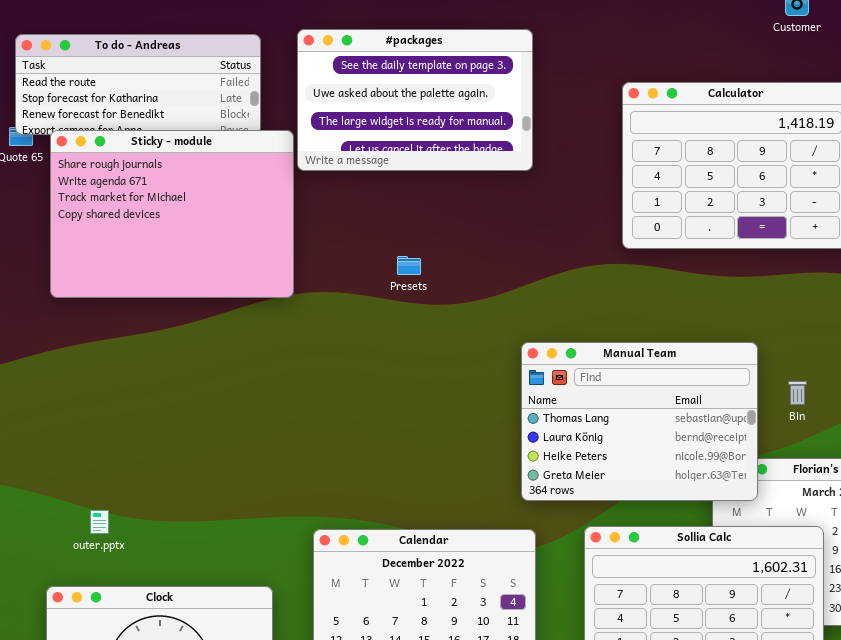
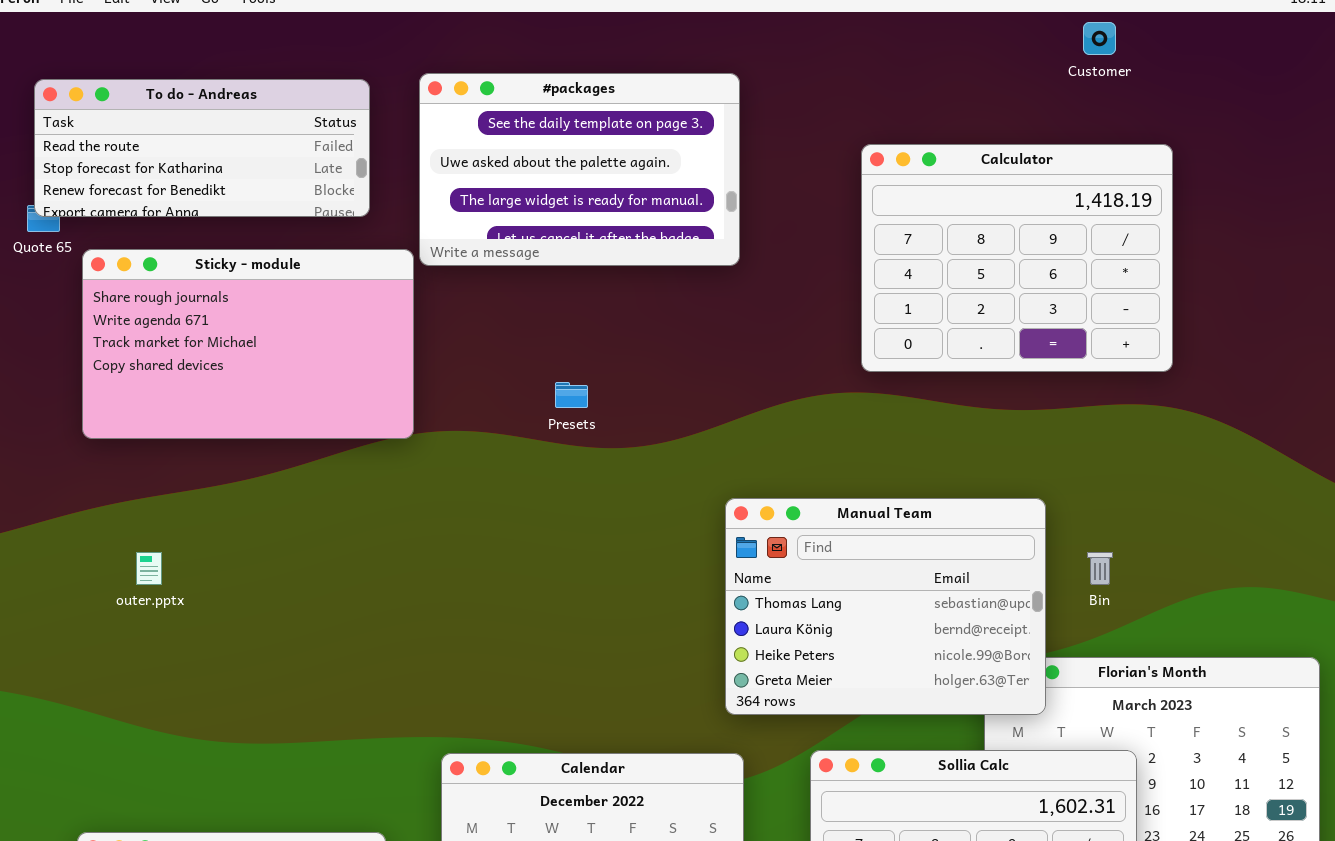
Sticky - module: [50,130,294,298] -> [82,249,414,439], resized
outer.pptx: [90,510,109,534] -> [136,552,162,585], moved

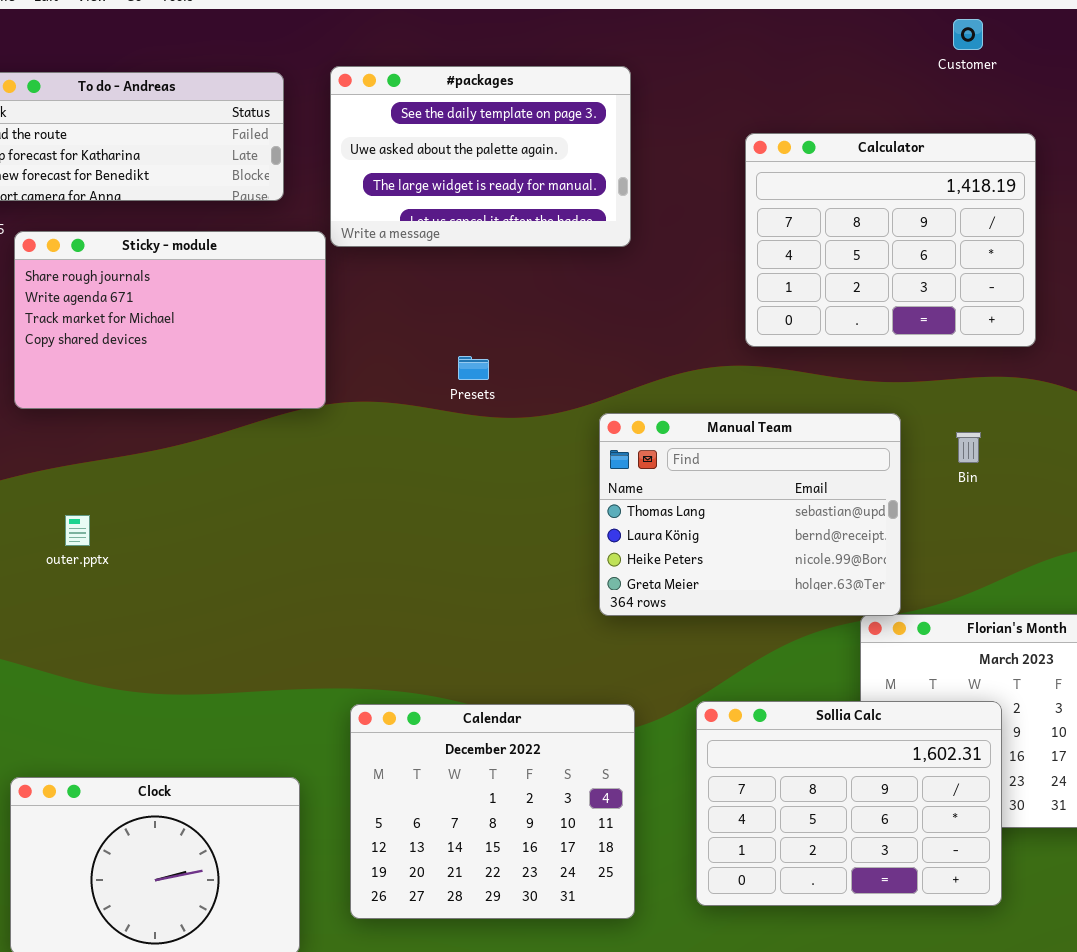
Manual Team: [725,498,1046,715] -> [599,413,901,616], moved
Bin: [1087,552,1113,585] -> [956,432,981,463], moved

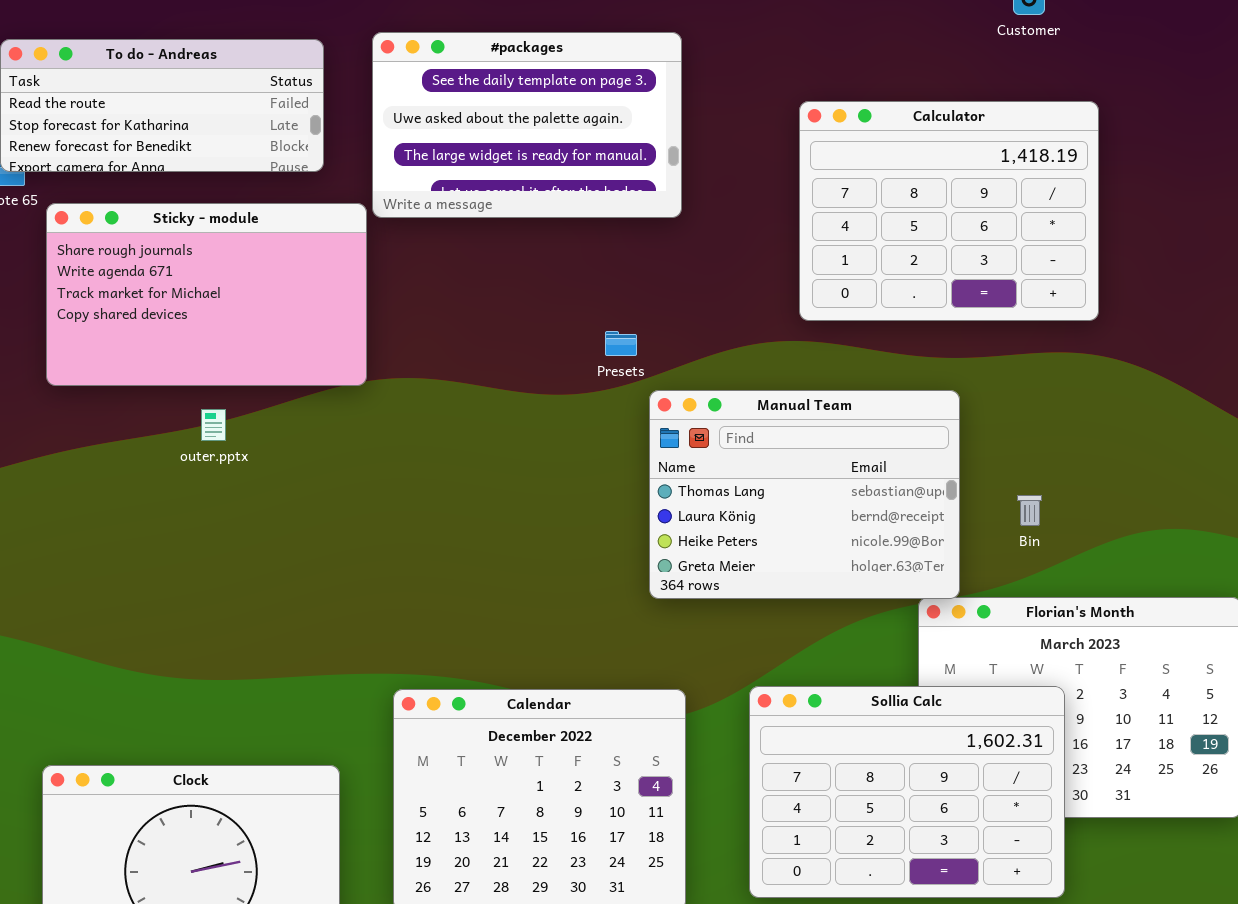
Presets: [458,356,489,380] -> [605,331,637,356], moved
Bin: [956,432,981,463] -> [1017,495,1042,526], moved
outer.pptx: [65,515,90,546] -> [201,409,226,441], moved

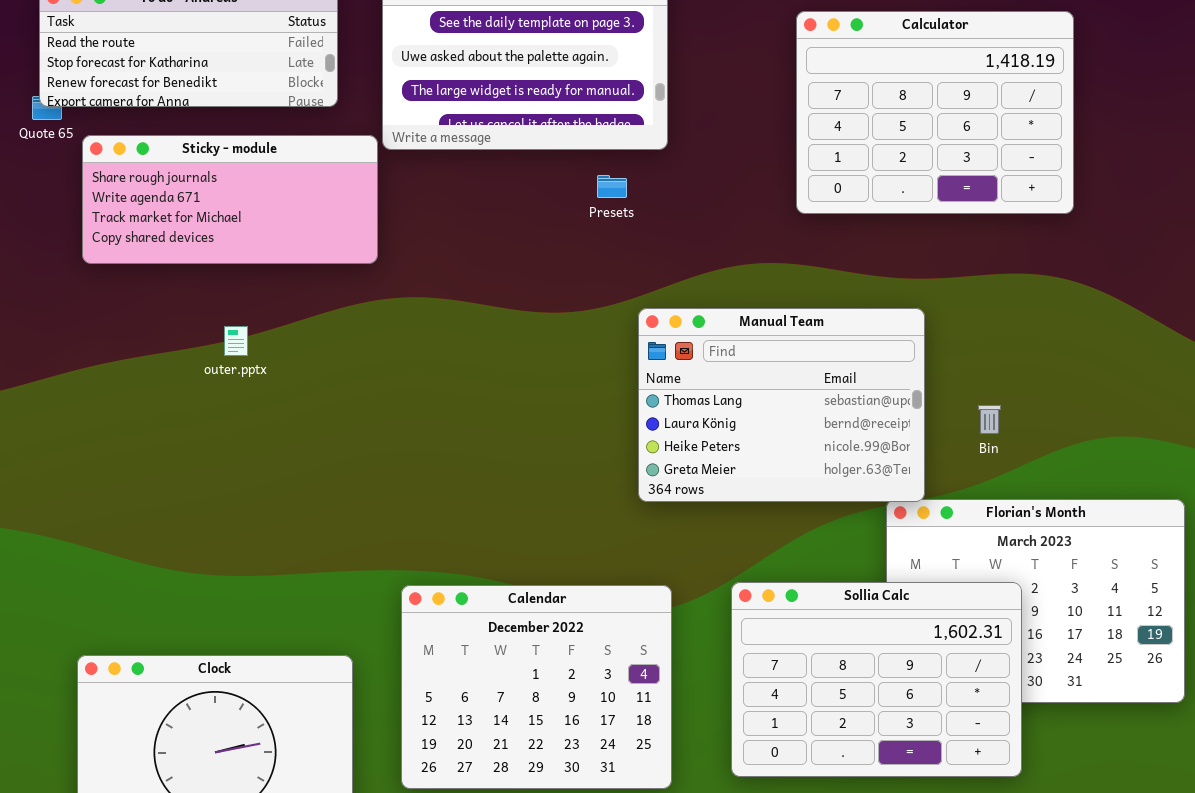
Calculator: [799,101,1099,321] -> [796,11,1074,214], moved
Sticky - module: [46,203,367,386] -> [82,135,378,264], resized
Presets: [605,331,637,356] -> [597,175,627,198], moved

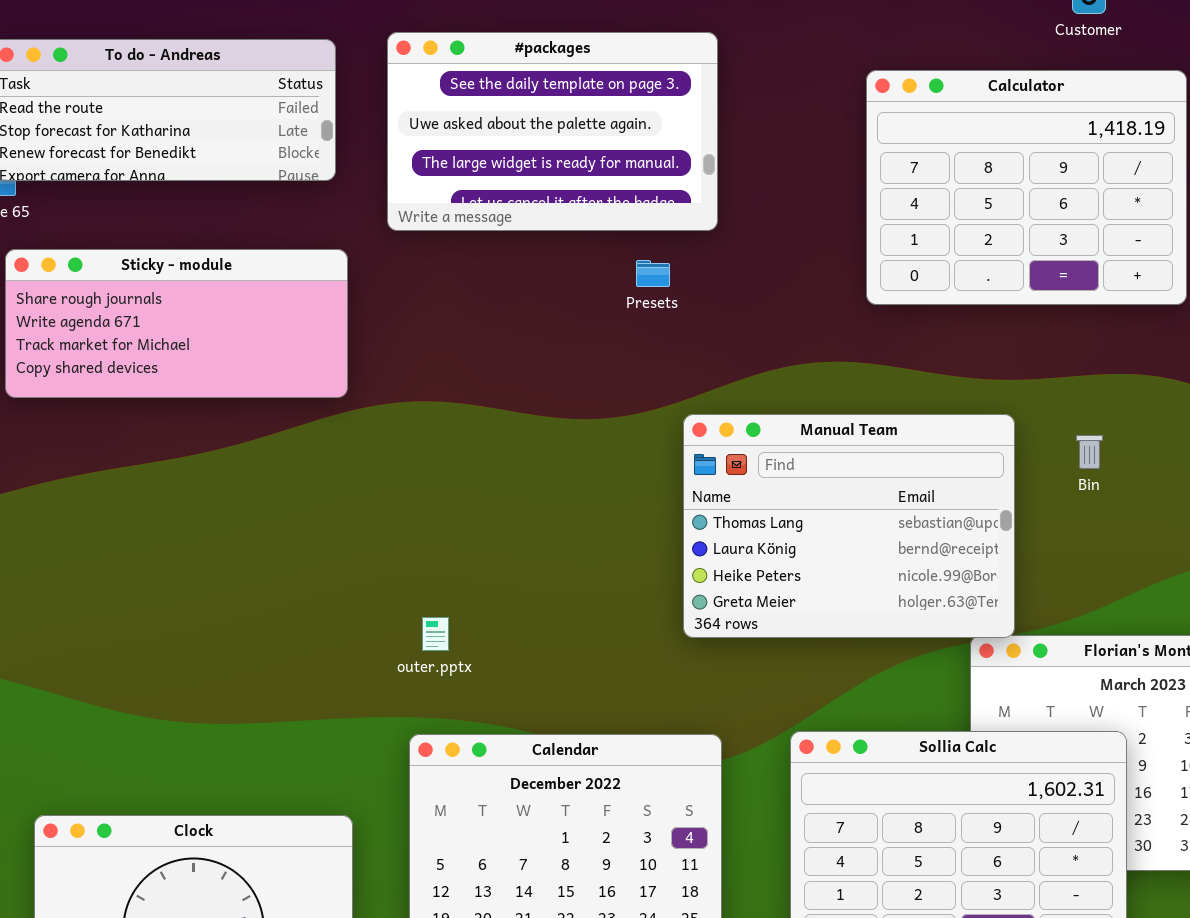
Sticky - module: [82,135,378,264] -> [5,249,348,398], moved
outer.pptx: [224,326,248,356] -> [422,617,449,651], moved
Bin: [978,405,1001,434] -> [1076,435,1103,469], moved

